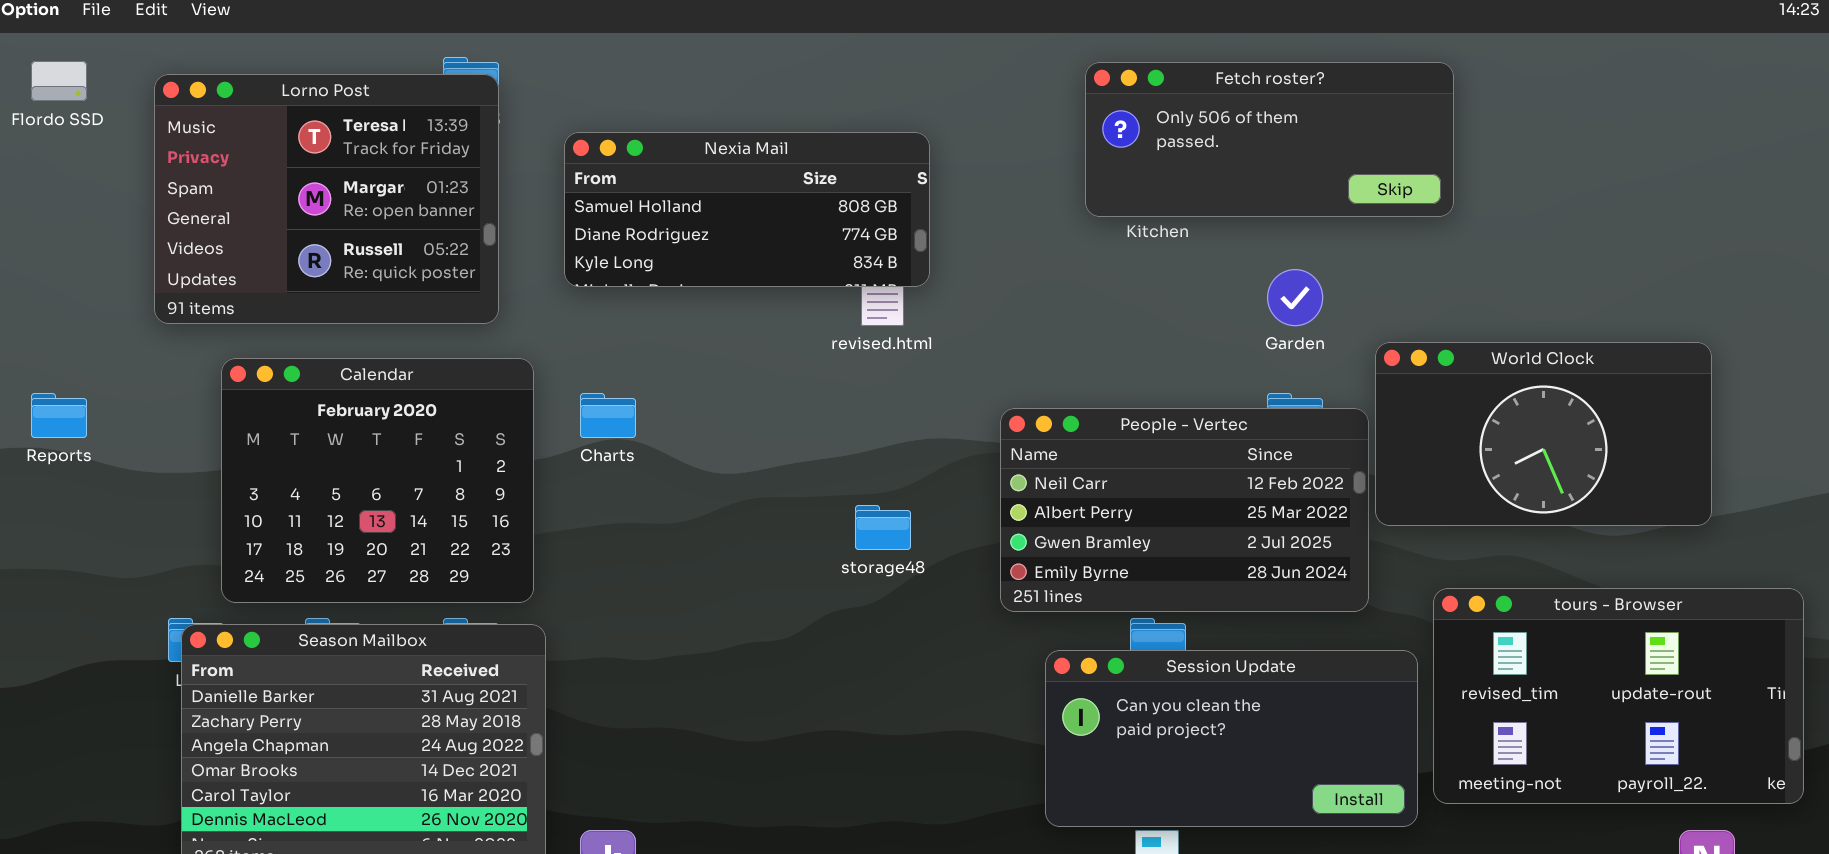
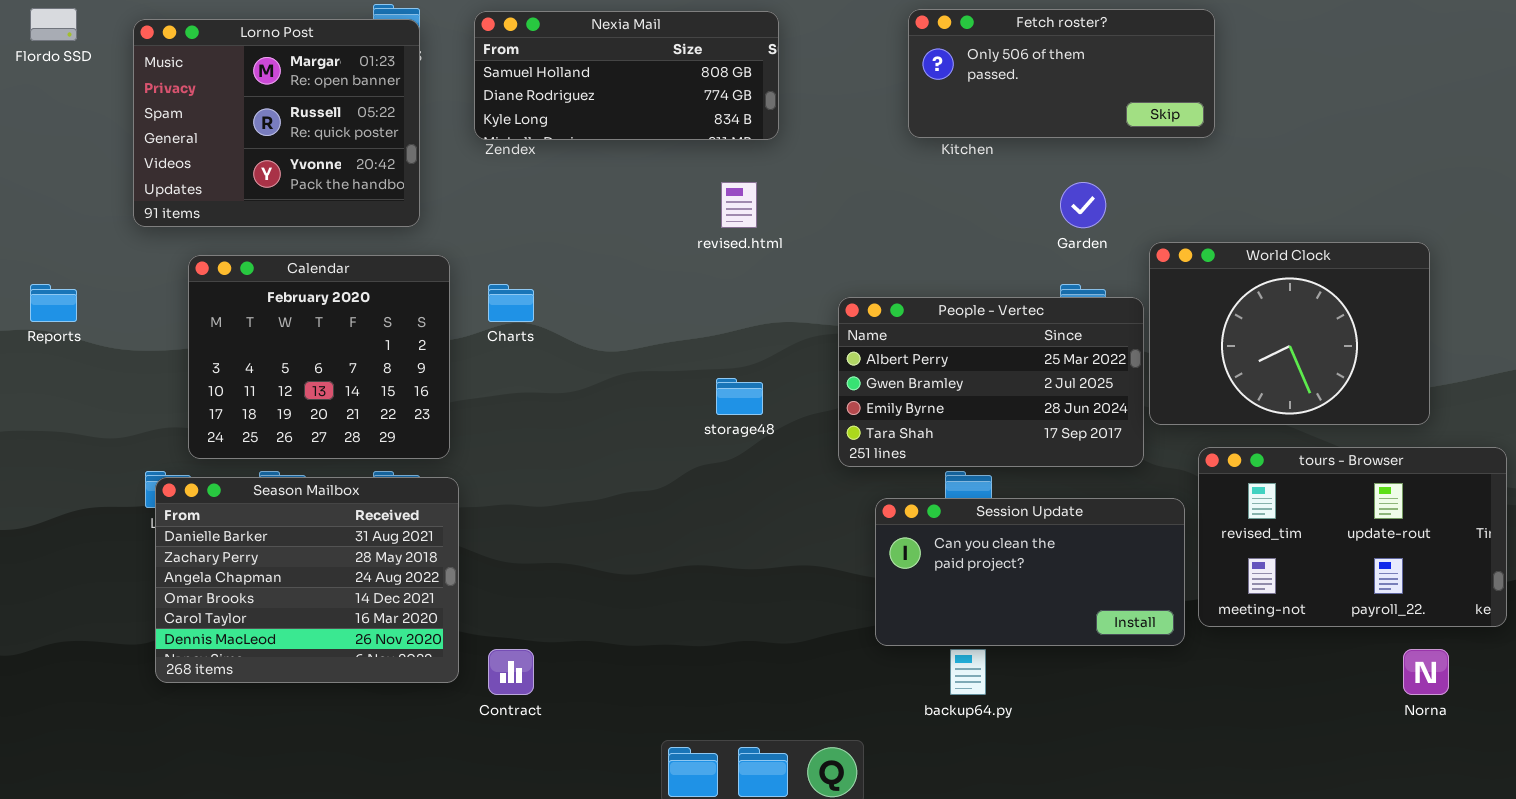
Lorno Post: [154,74,499,324] -> [133,19,420,227], scrolled down 1 row
Nexia Mail: [564,132,930,287] -> [474,11,779,140], moved
World Clock: [1375,342,1712,526] -> [1149,242,1430,425], resized
People - Vertec: [1000,408,1369,612] -> [838,297,1144,467], scrolled down 1 row

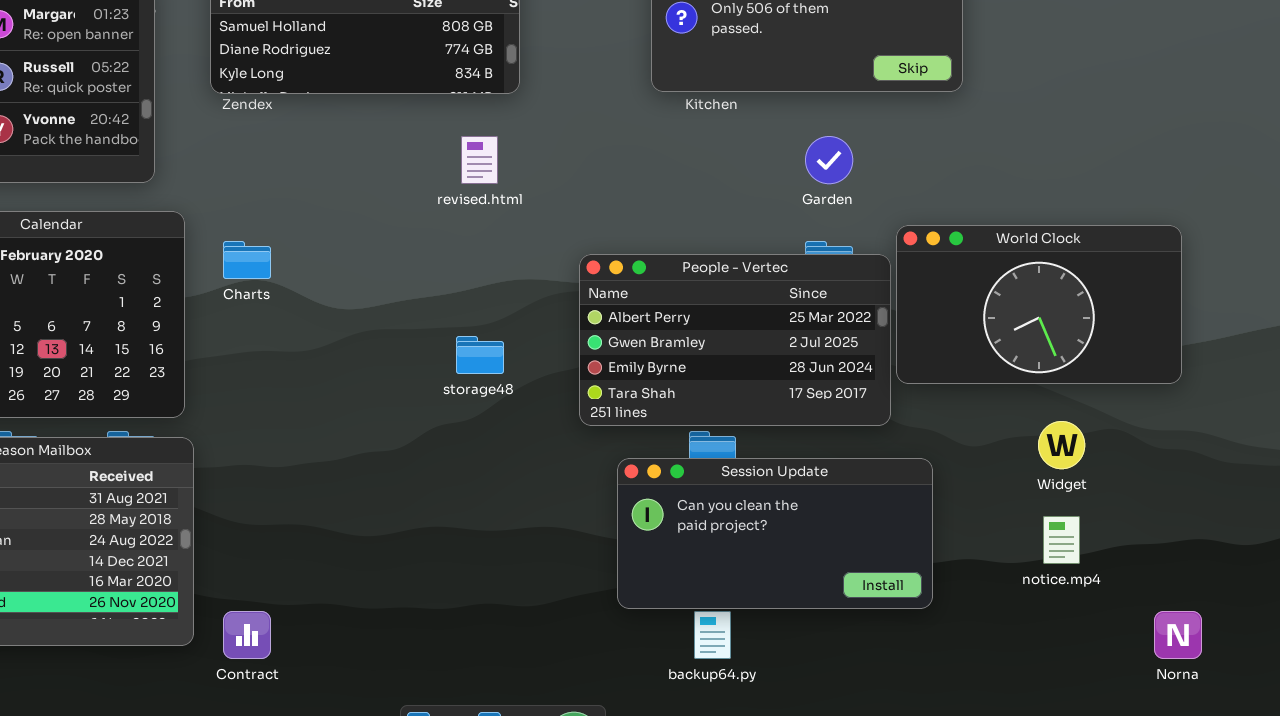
World Clock: [1149,242,1430,425] -> [896,225,1182,384], resized
tours - Browser: [1198,447,1507,627] -> none, closed

